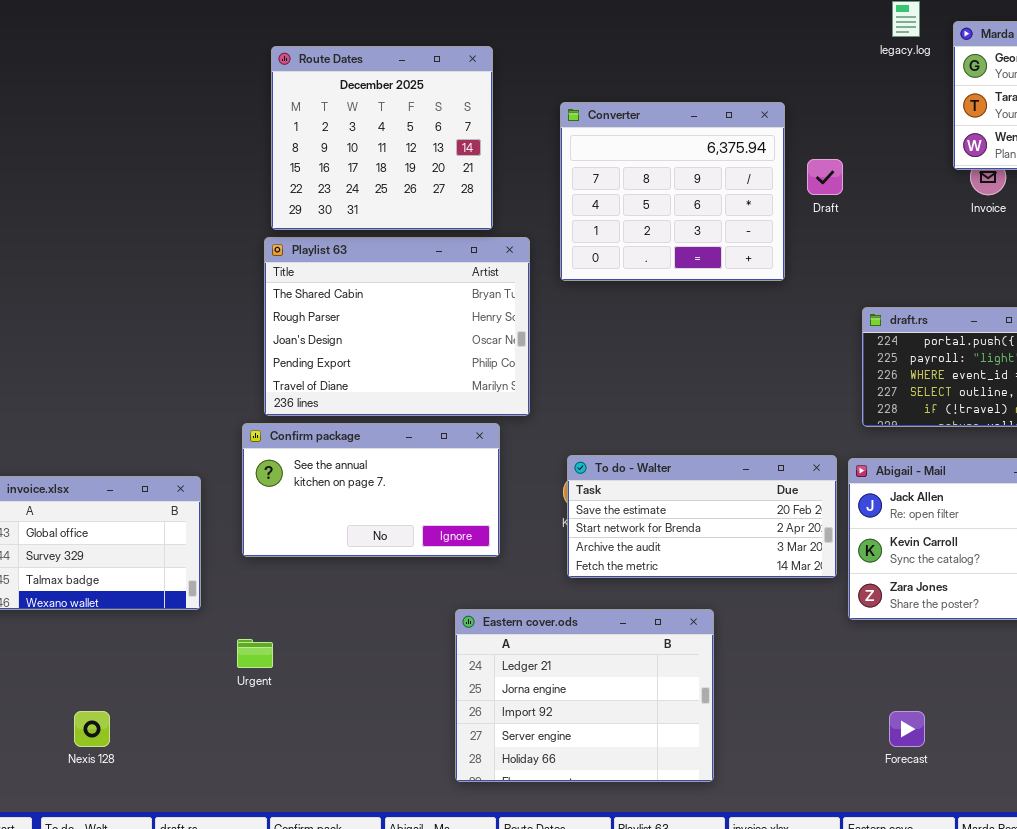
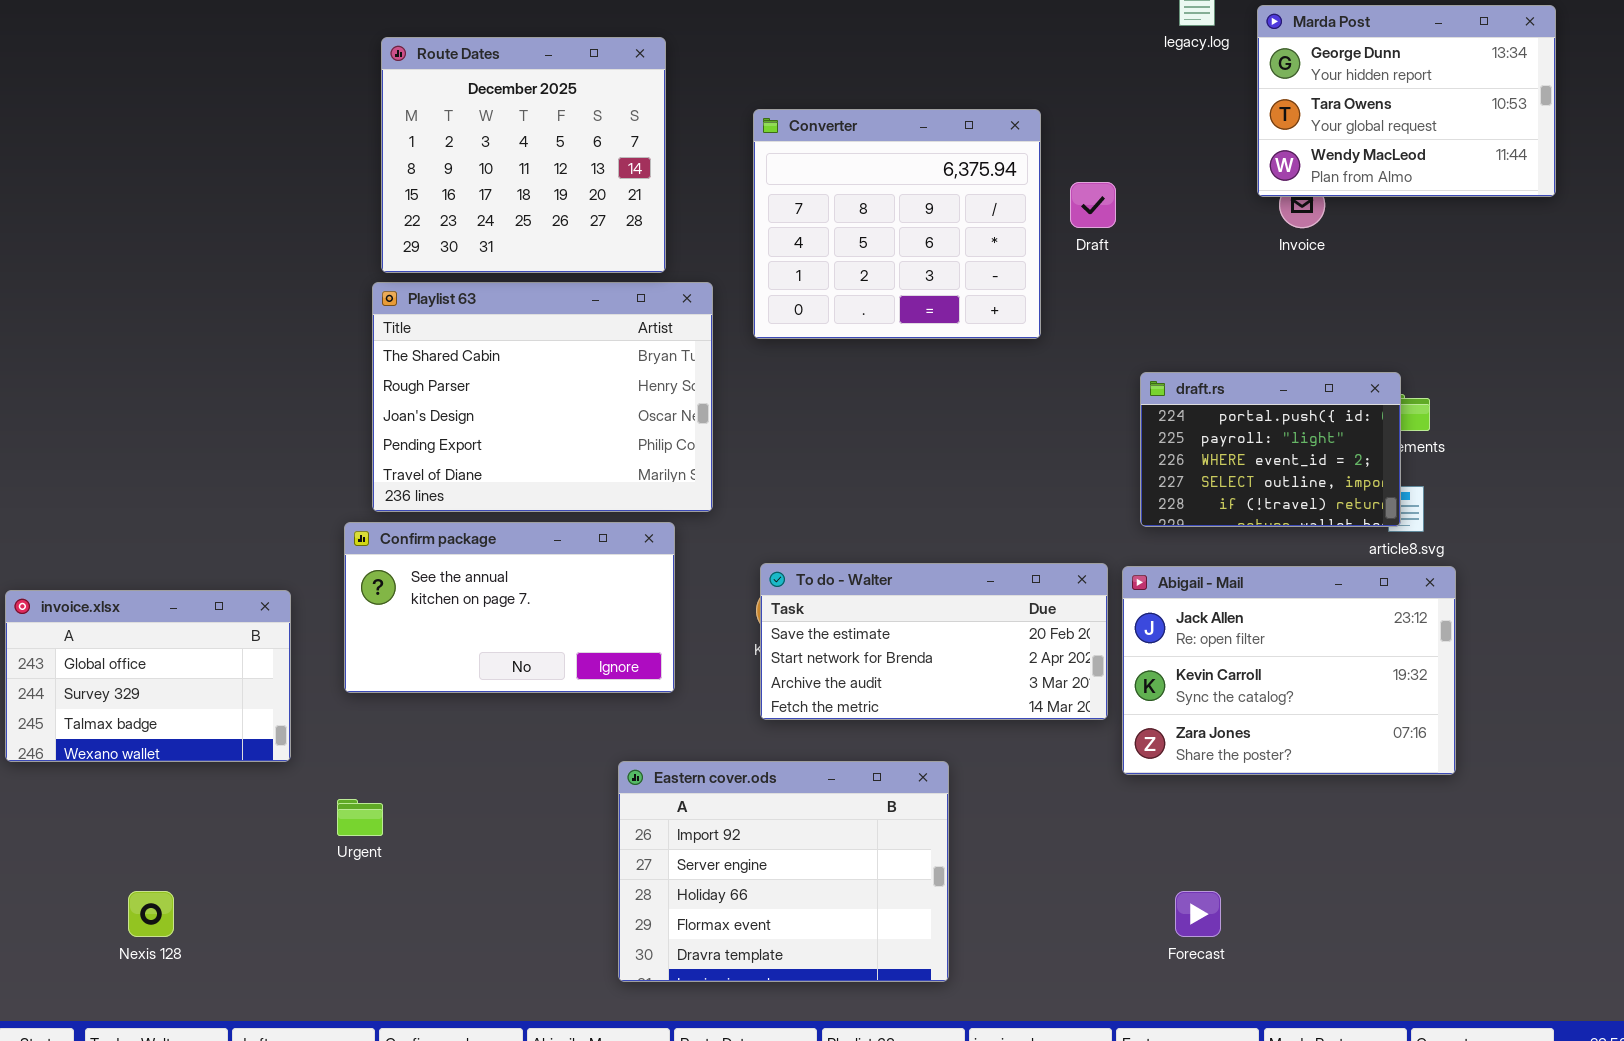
Eastern cover.ods: [455,609,714,782] -> [618,761,949,982], scrolled down 2 rows

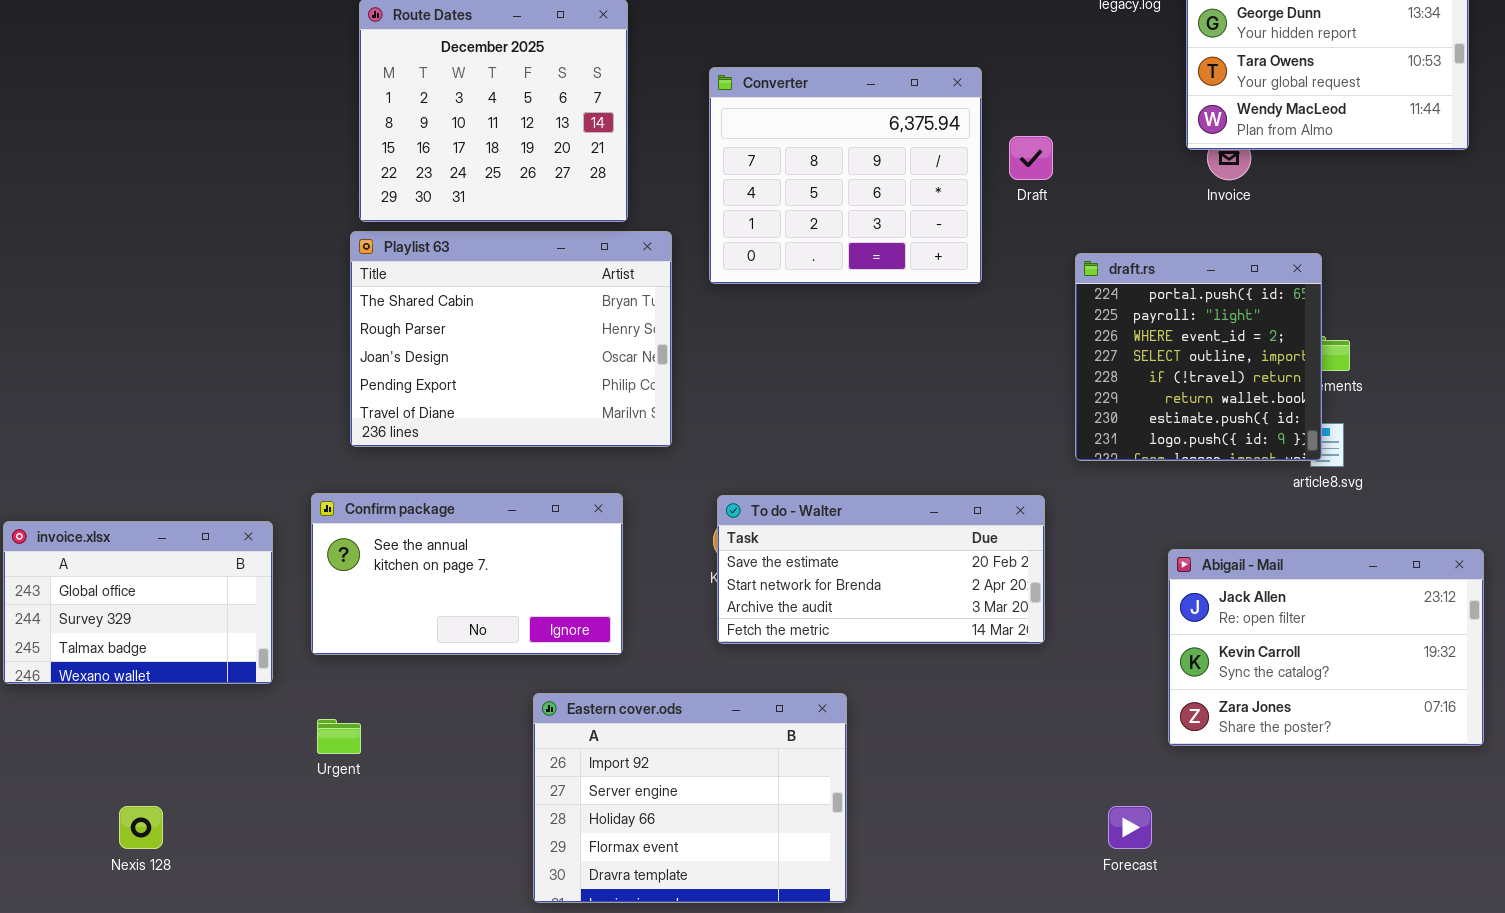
draft.rs: [1140,372,1401,527] -> [1075,253,1322,461], resized
Confirm package: [344,522,675,693] -> [311,493,623,655], moved
Abigail - Mail: [1122,566,1456,775] -> [1168,549,1484,746], moved
Eastern cover.ods: [618,761,949,982] -> [533,693,847,903], moved

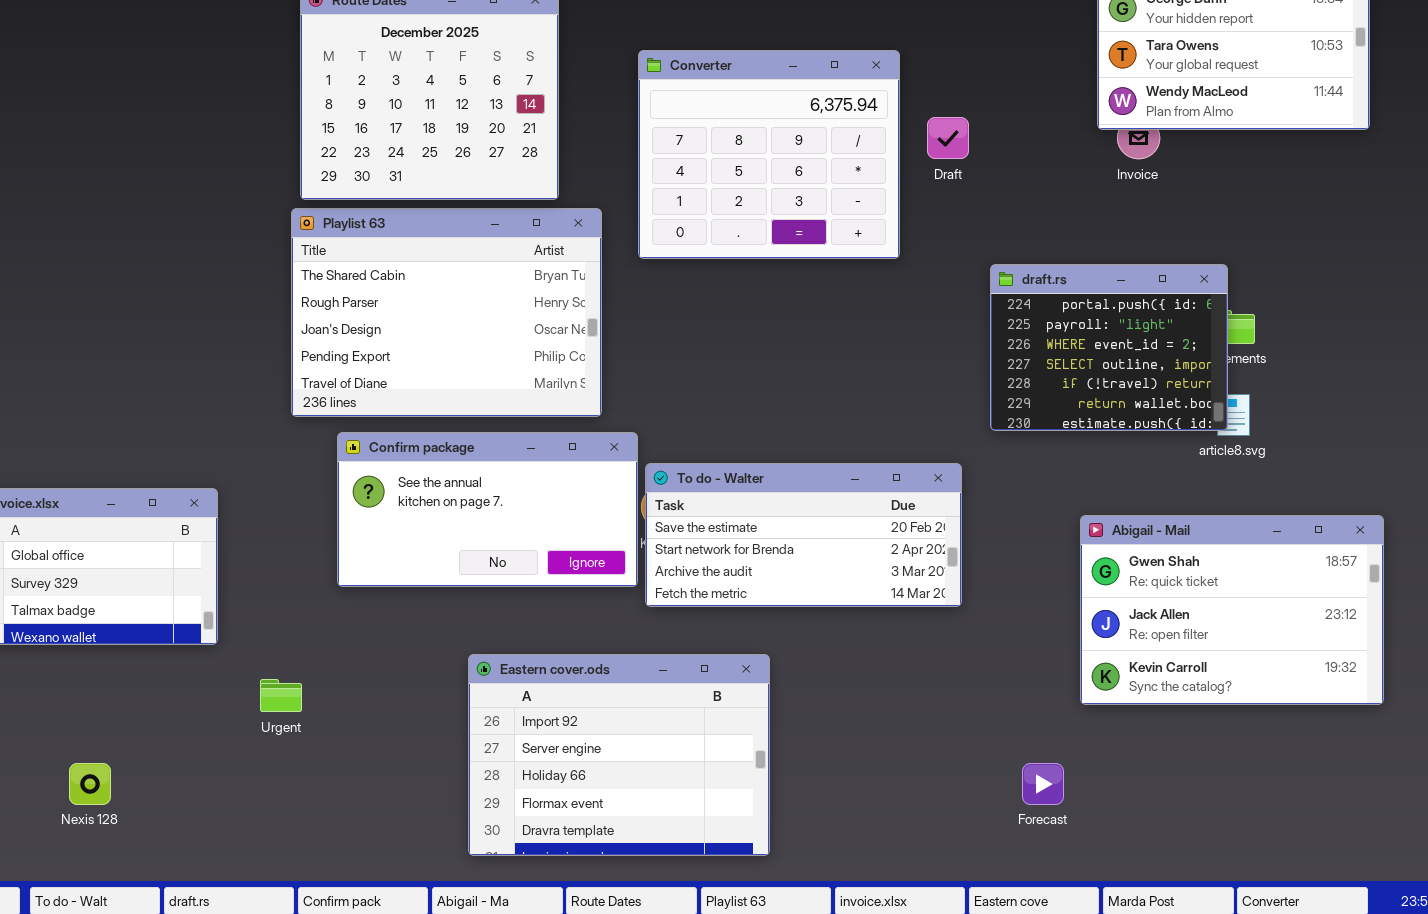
draft.rs: [1075,253,1322,461] -> [990,264,1228,431], resized
Confirm package: [311,493,623,655] -> [337,432,638,587], moved
Abigail - Mail: [1168,549,1484,746] -> [1080,515,1384,705], scrolled up 1 row

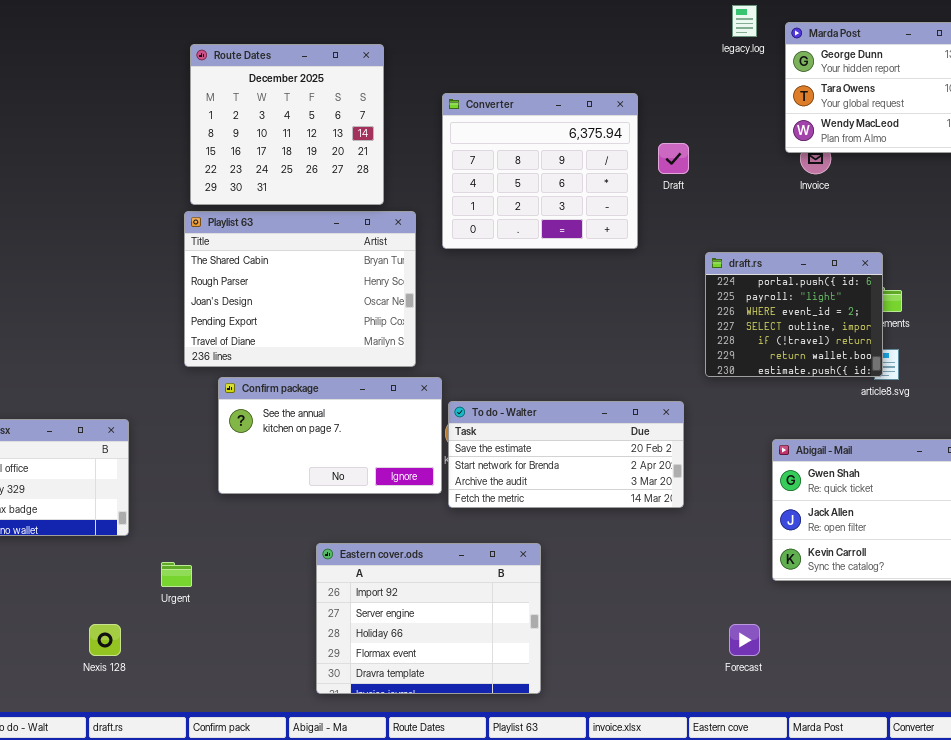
Nexis 128: [69,763,111,805] -> [89,624,121,656], moved

